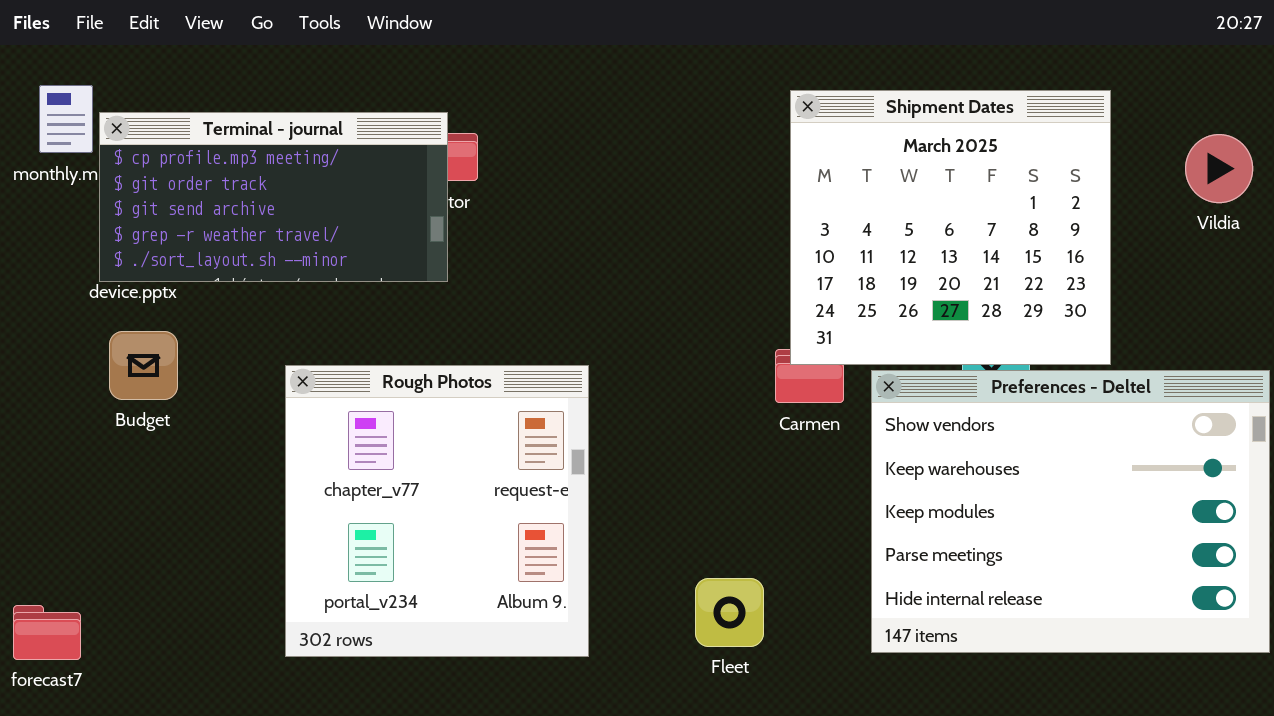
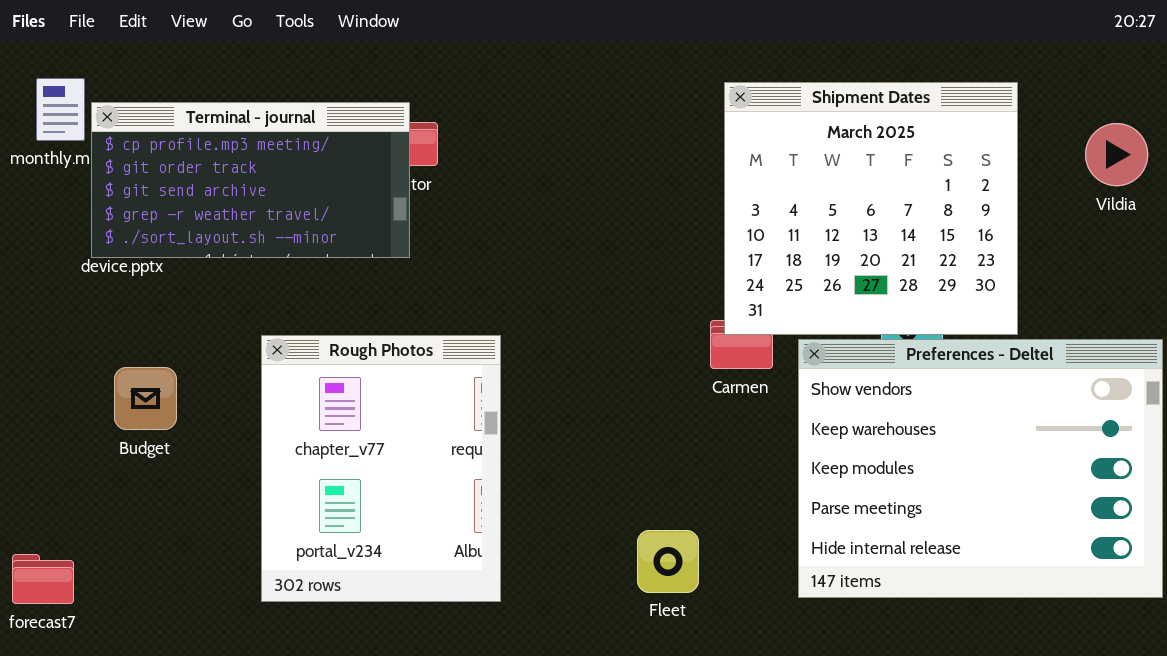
Budget: [109,331,178,400] -> [114,367,177,430], moved
Rough Photos: [285,365,589,657] -> [261,335,501,602], resized

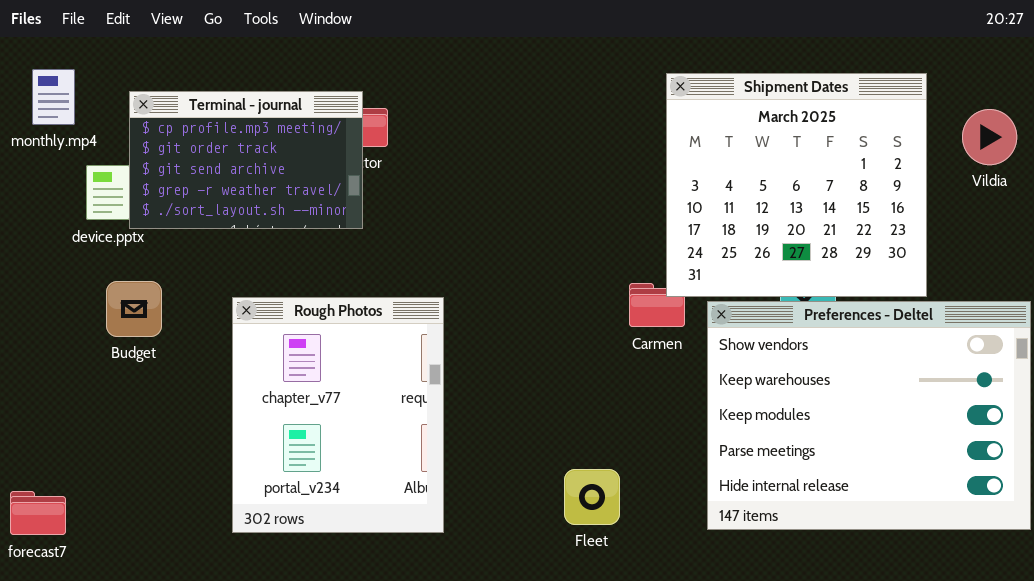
Shipment Dates: [724,82,1018,335] -> [666,73,927,297], moved
Terminal - journal: [91,102,410,258] -> [129,91,363,229], resized
Budget: [114,367,177,430] -> [106,281,162,337], moved

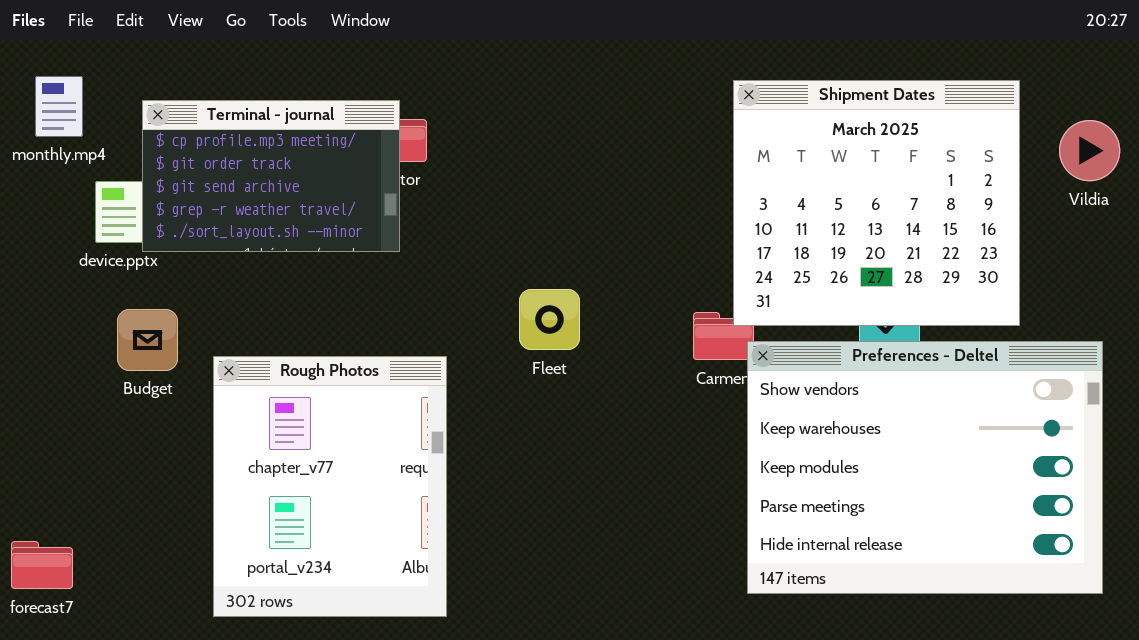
Rough Photos: [232,297,444,533] -> [213,356,447,617], moved
Preferences - Deltel: [707,301,1031,530] -> [747,341,1103,594], moved
Fleet: [564,469,620,525] -> [519,289,580,350], moved

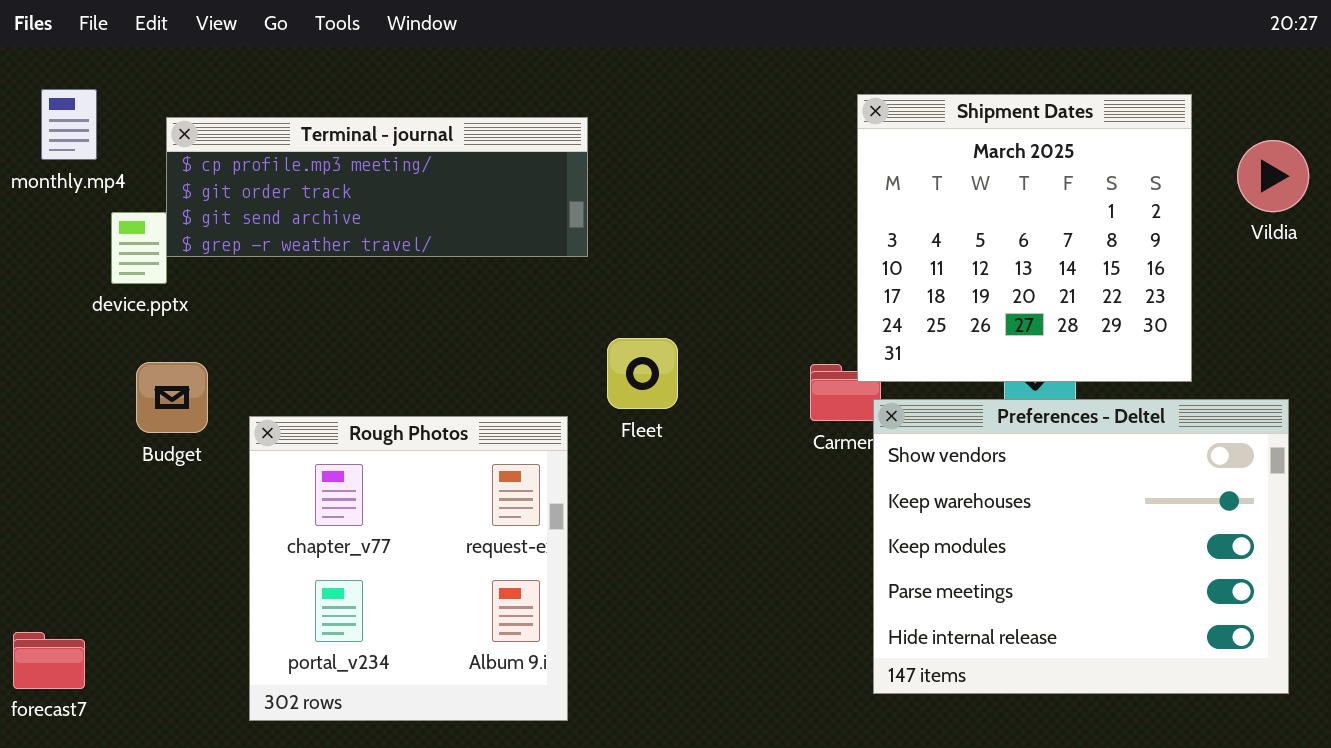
Terminal - journal: [142,100,400,252] -> [166,117,588,257], resized
Rough Photos: [213,356,447,617] -> [249,416,568,721], resized

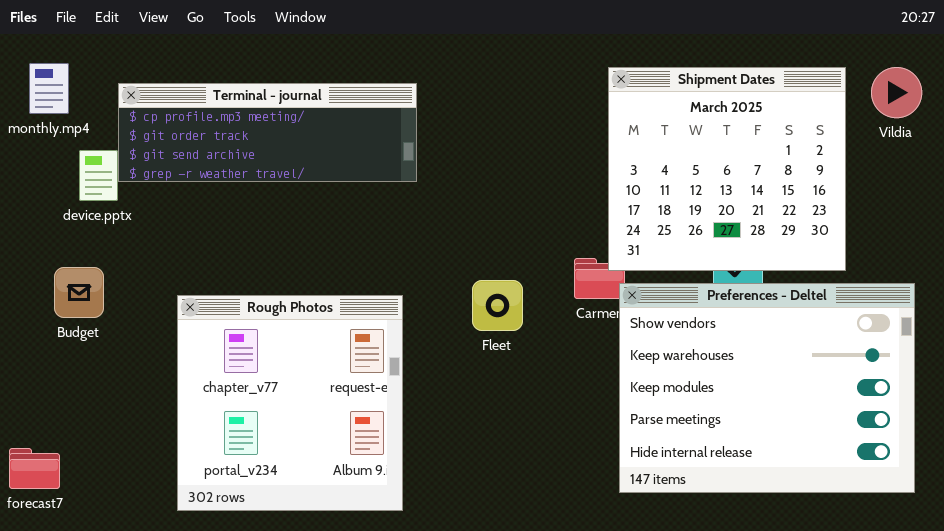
Vildia: [1237,140,1309,212] -> [871,67,922,118], moved
Fleet: [607,338,678,409] -> [472,280,523,331], moved
Budget: [136,362,208,433] -> [54,267,104,318], moved

